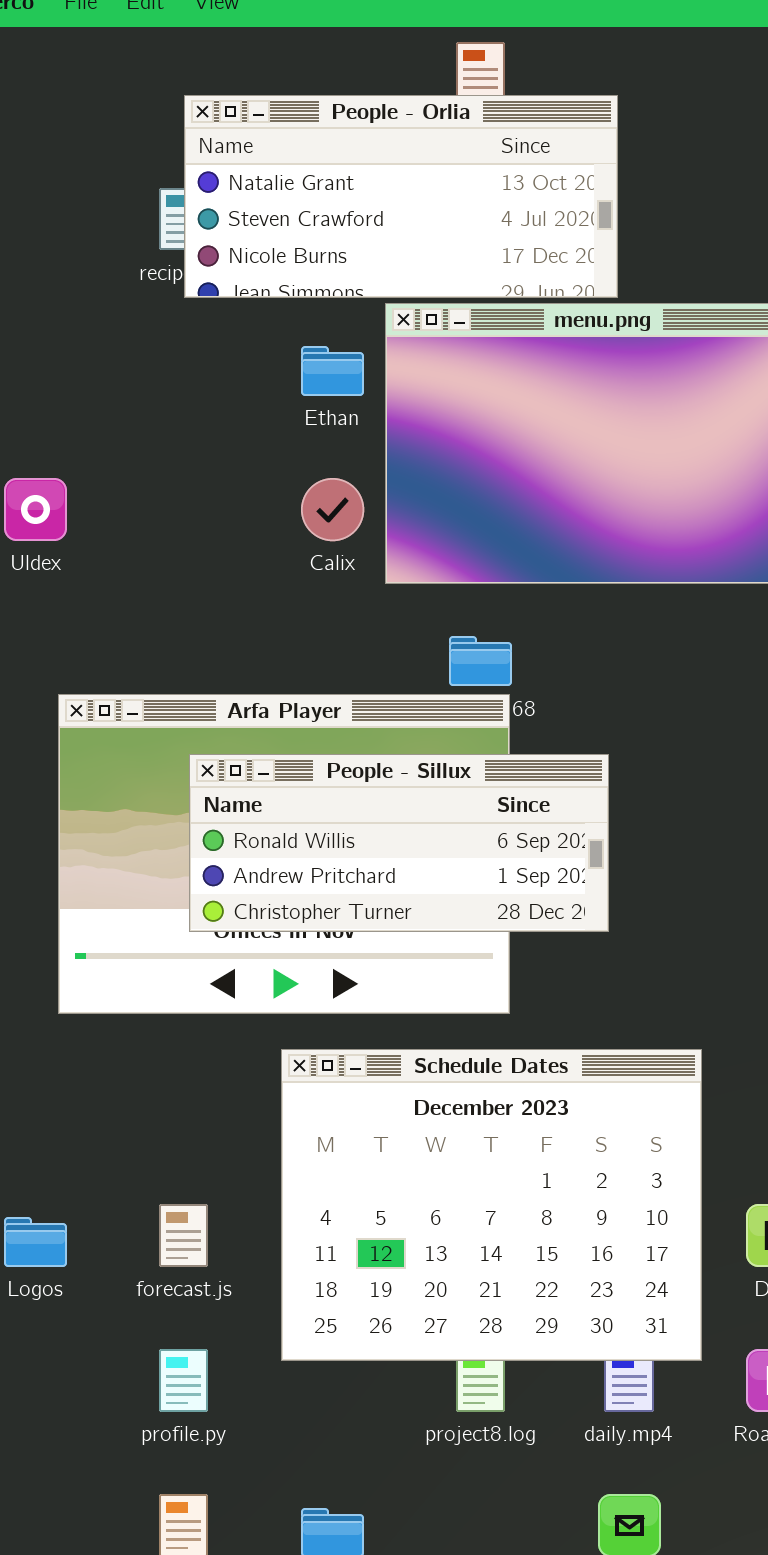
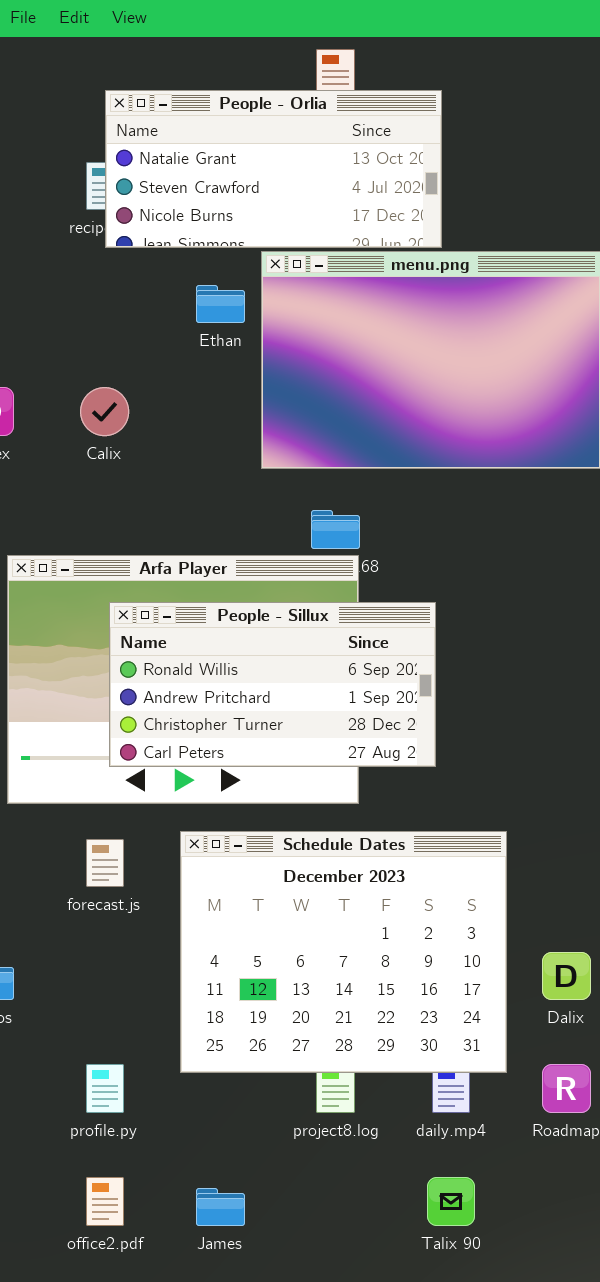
Calix: [301,478,364,541] -> [80,387,129,436], moved
People - Sillux: [189,754,609,932] -> [109,602,436,767], resized
forecast.js: [159,1204,208,1267] -> [86,839,124,887], moved

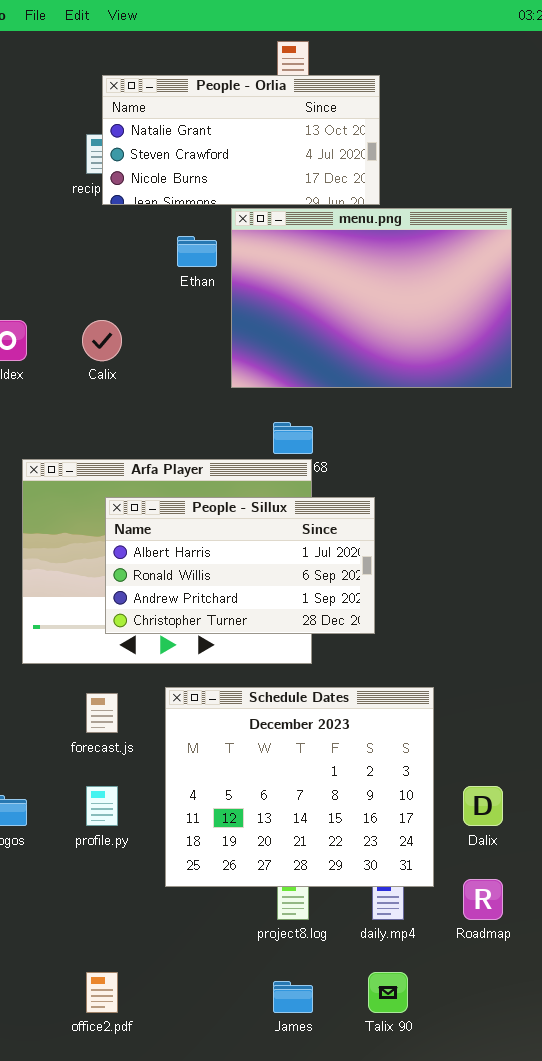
People - Sillux: [109,602,436,767] -> [105,497,375,634], scrolled up 1 row
profile.py: [86,1064,124,1113] -> [86,786,118,826], moved
James: [196,1188,245,1226] -> [273,981,313,1013], moved

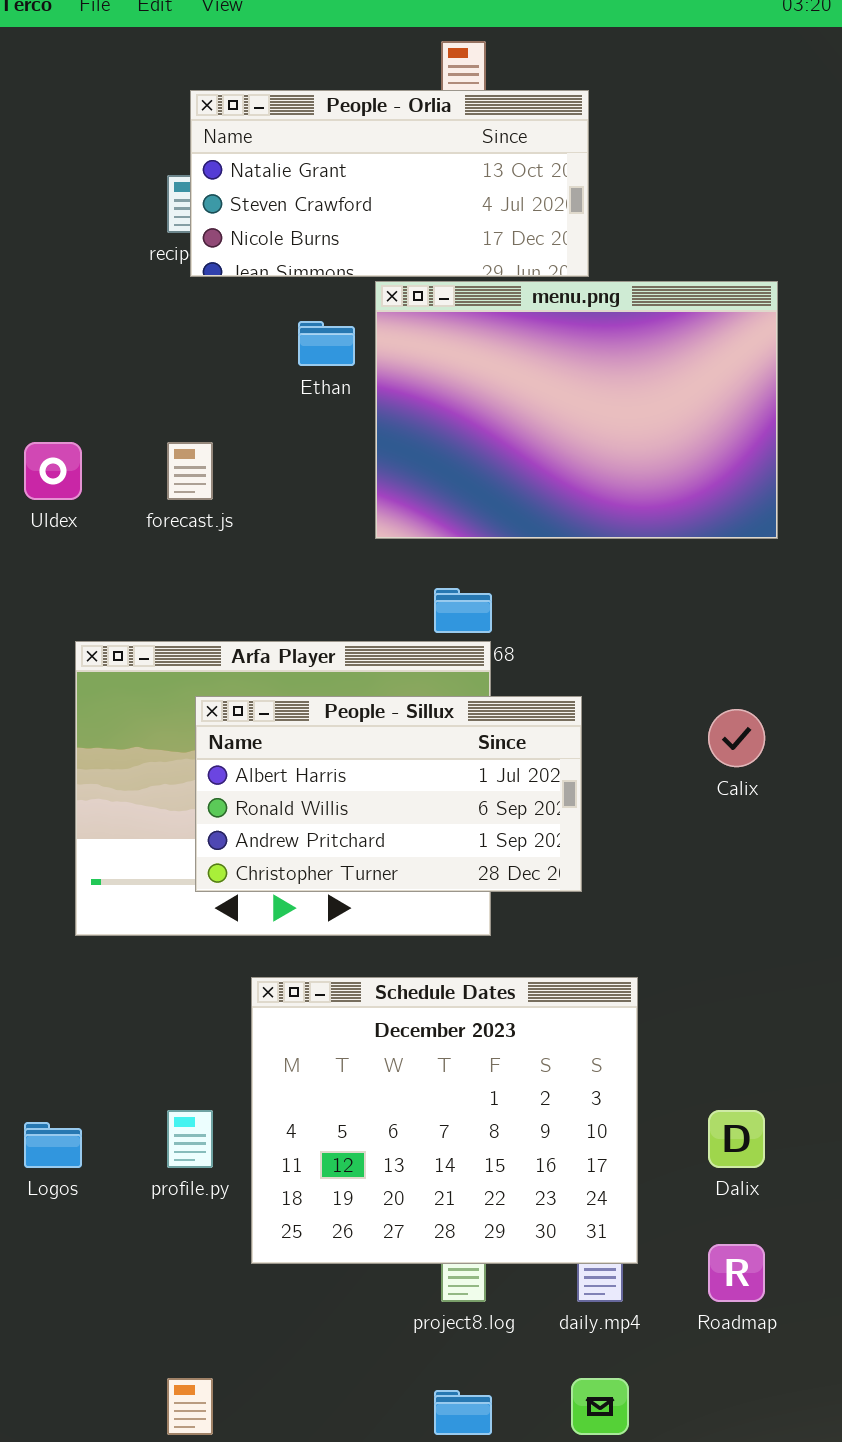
Calix: [82,320,122,361] -> [708,709,765,767], moved
Schedule Dates: [165,687,434,887] -> [251,977,638,1264], moved
forecast.js: [86,693,118,733] -> [167,442,213,500], moved

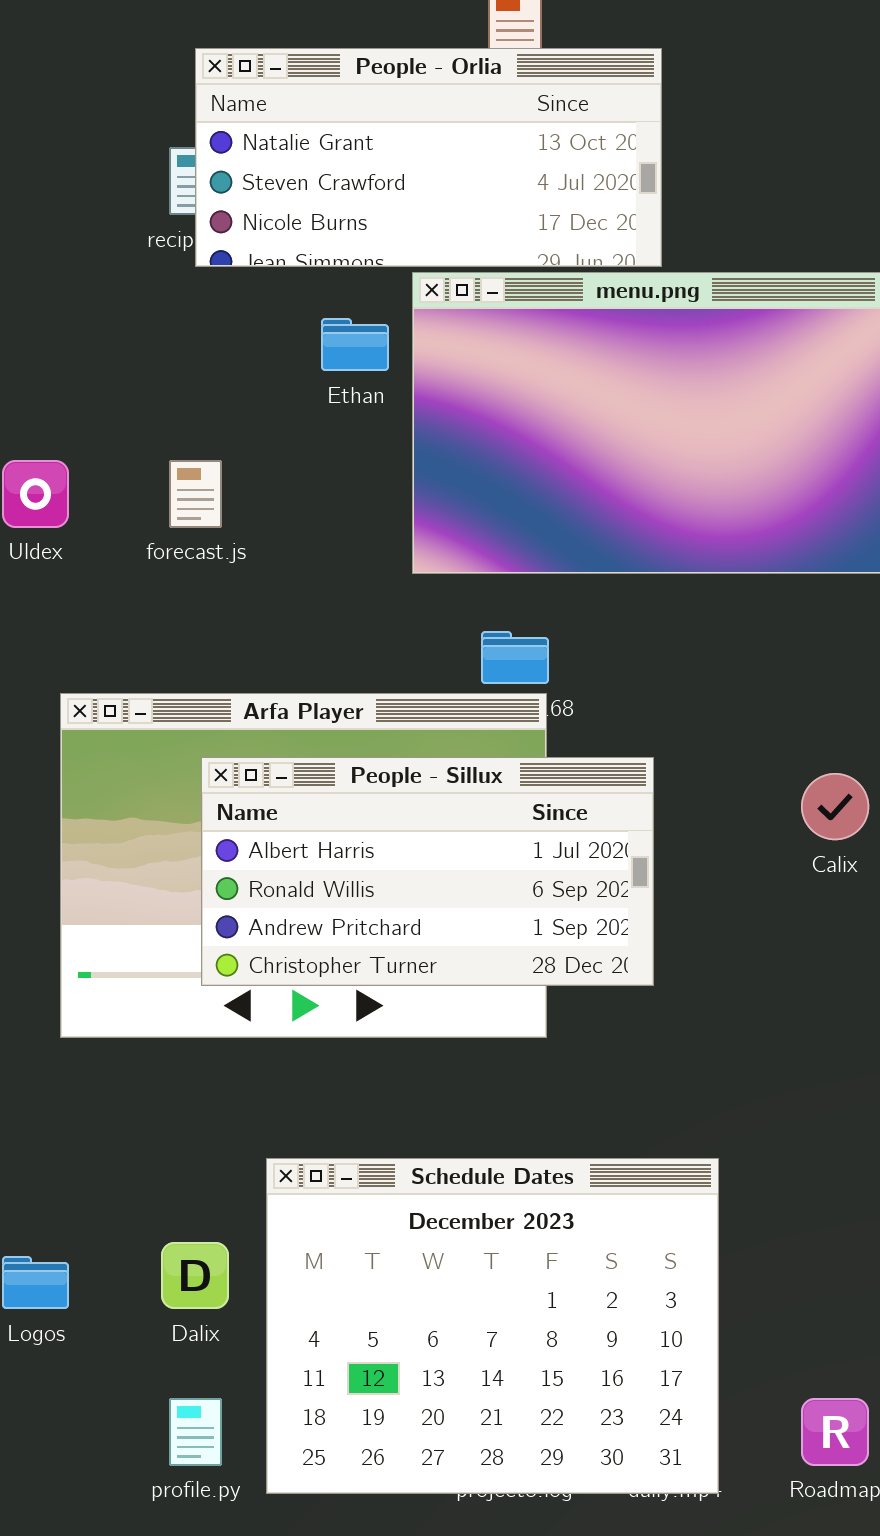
Schedule Dates: [251,977,638,1264] -> [266,1158,719,1494], moved
profile.py: [167,1110,213,1168] -> [169,1398,222,1466], moved
Dalix: [708,1110,765,1168] -> [161,1242,229,1309], moved

